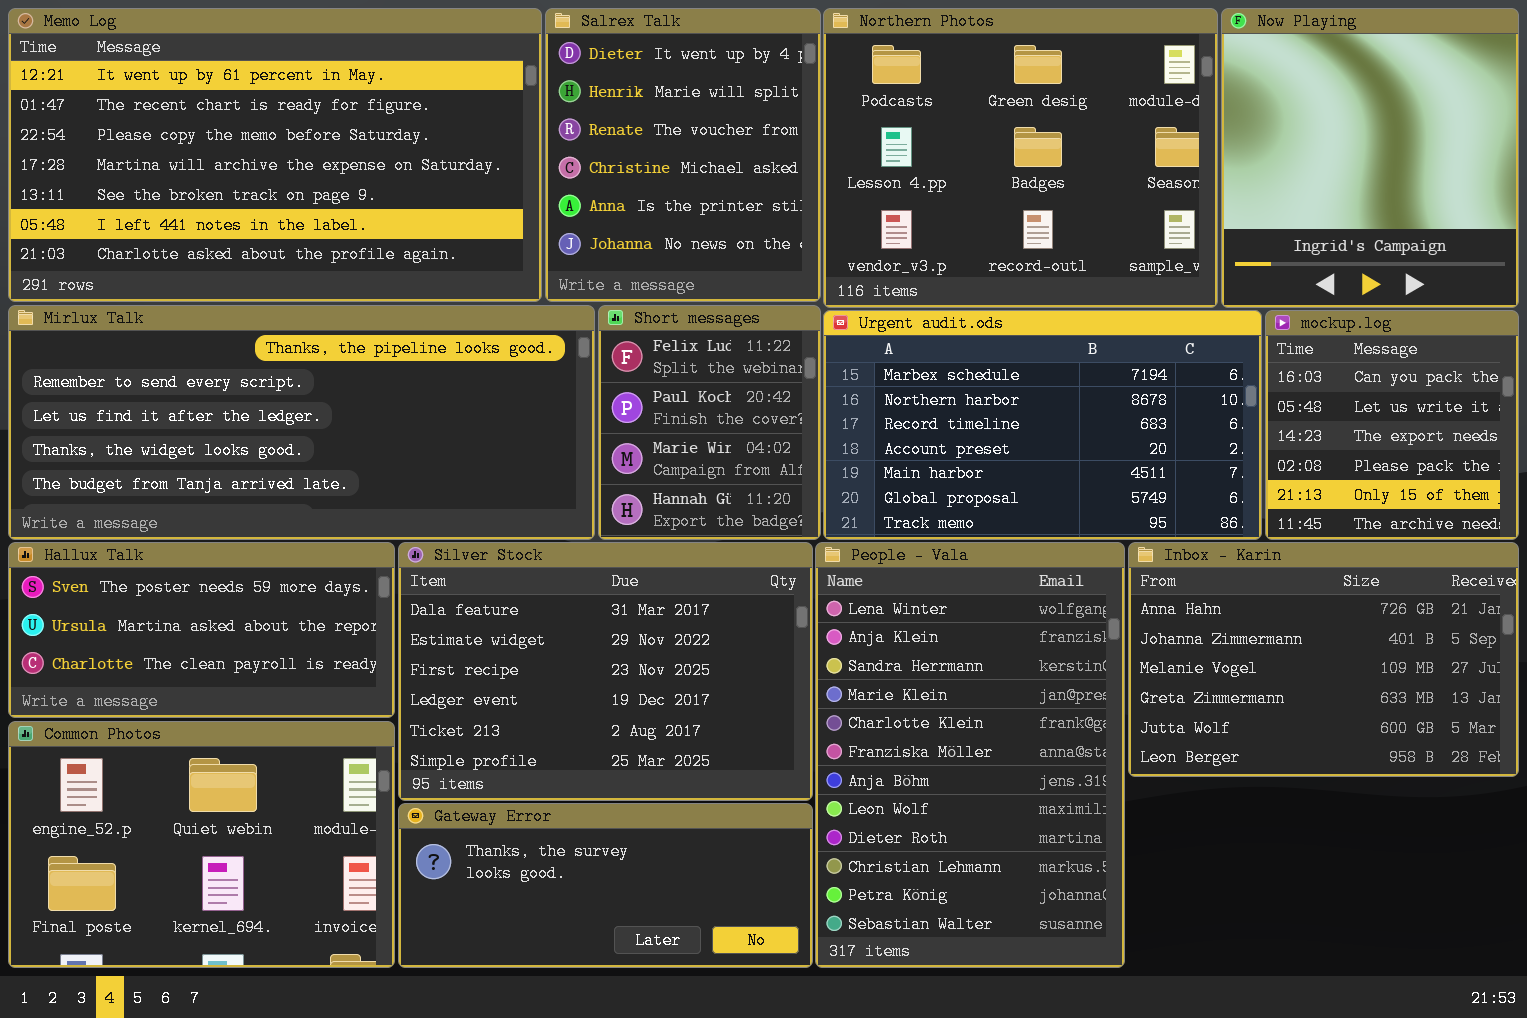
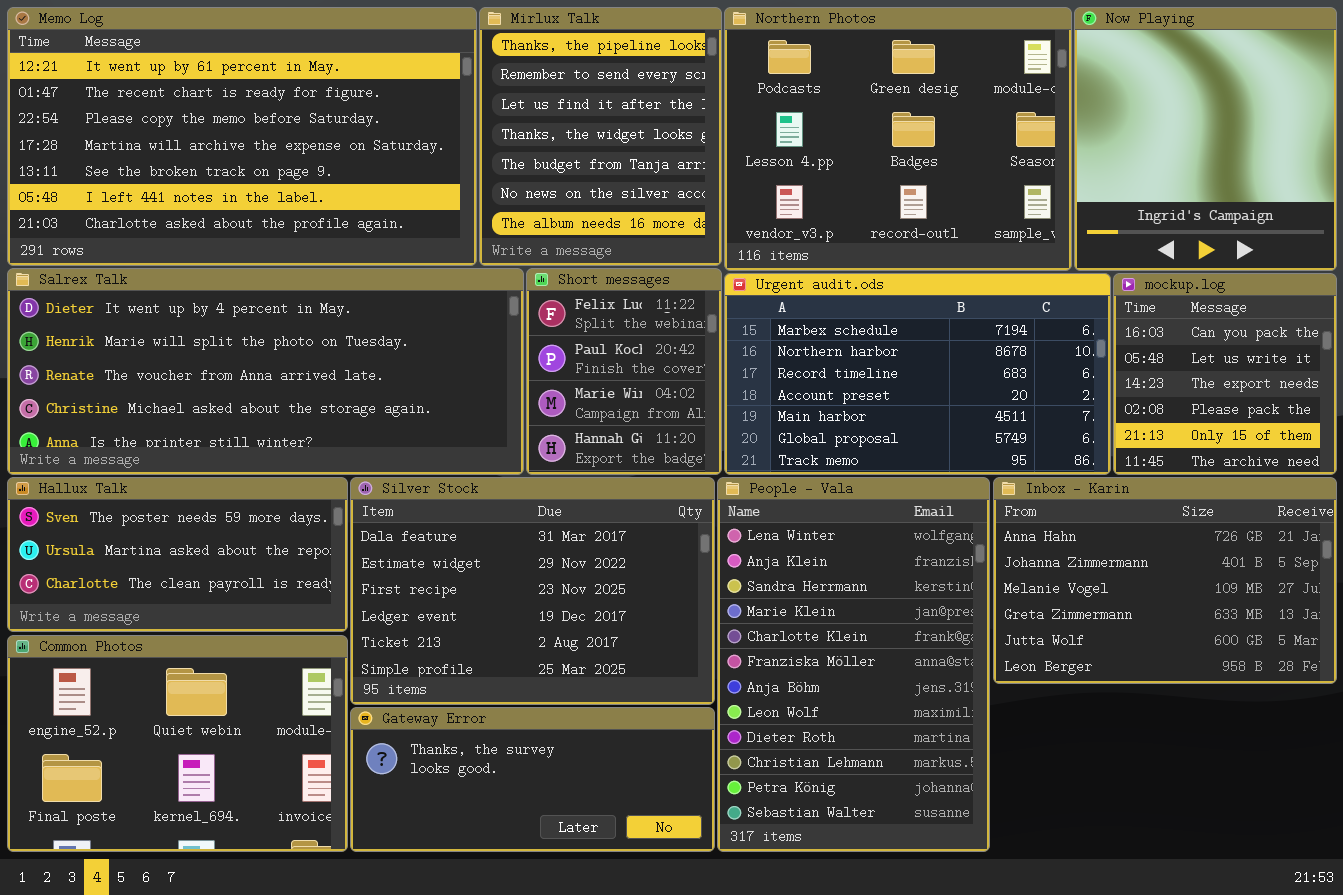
Salrex Talk: [545,8,821,302] -> [7,268,524,475], moved, resized
Mirlux Talk: [8,305,595,540] -> [479,7,722,266], moved, resized

